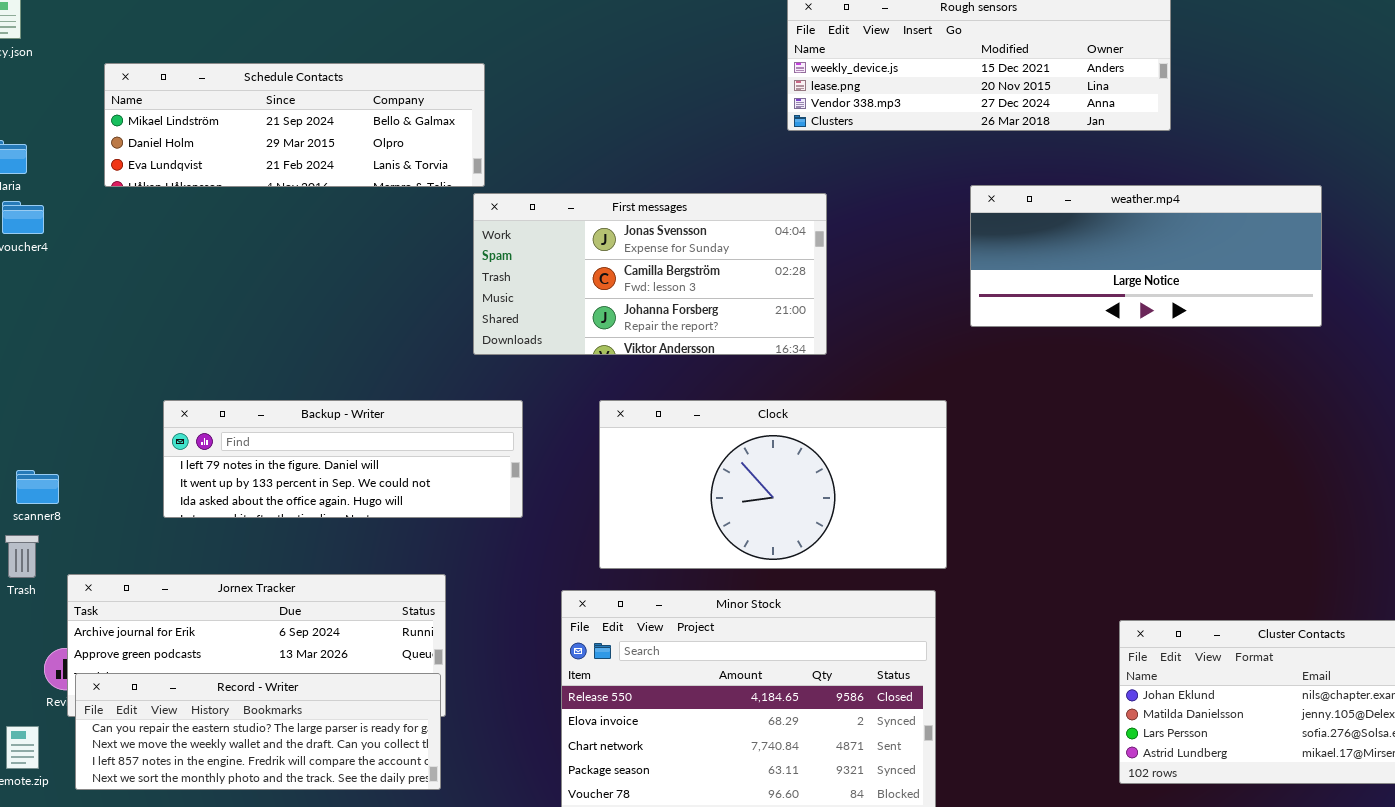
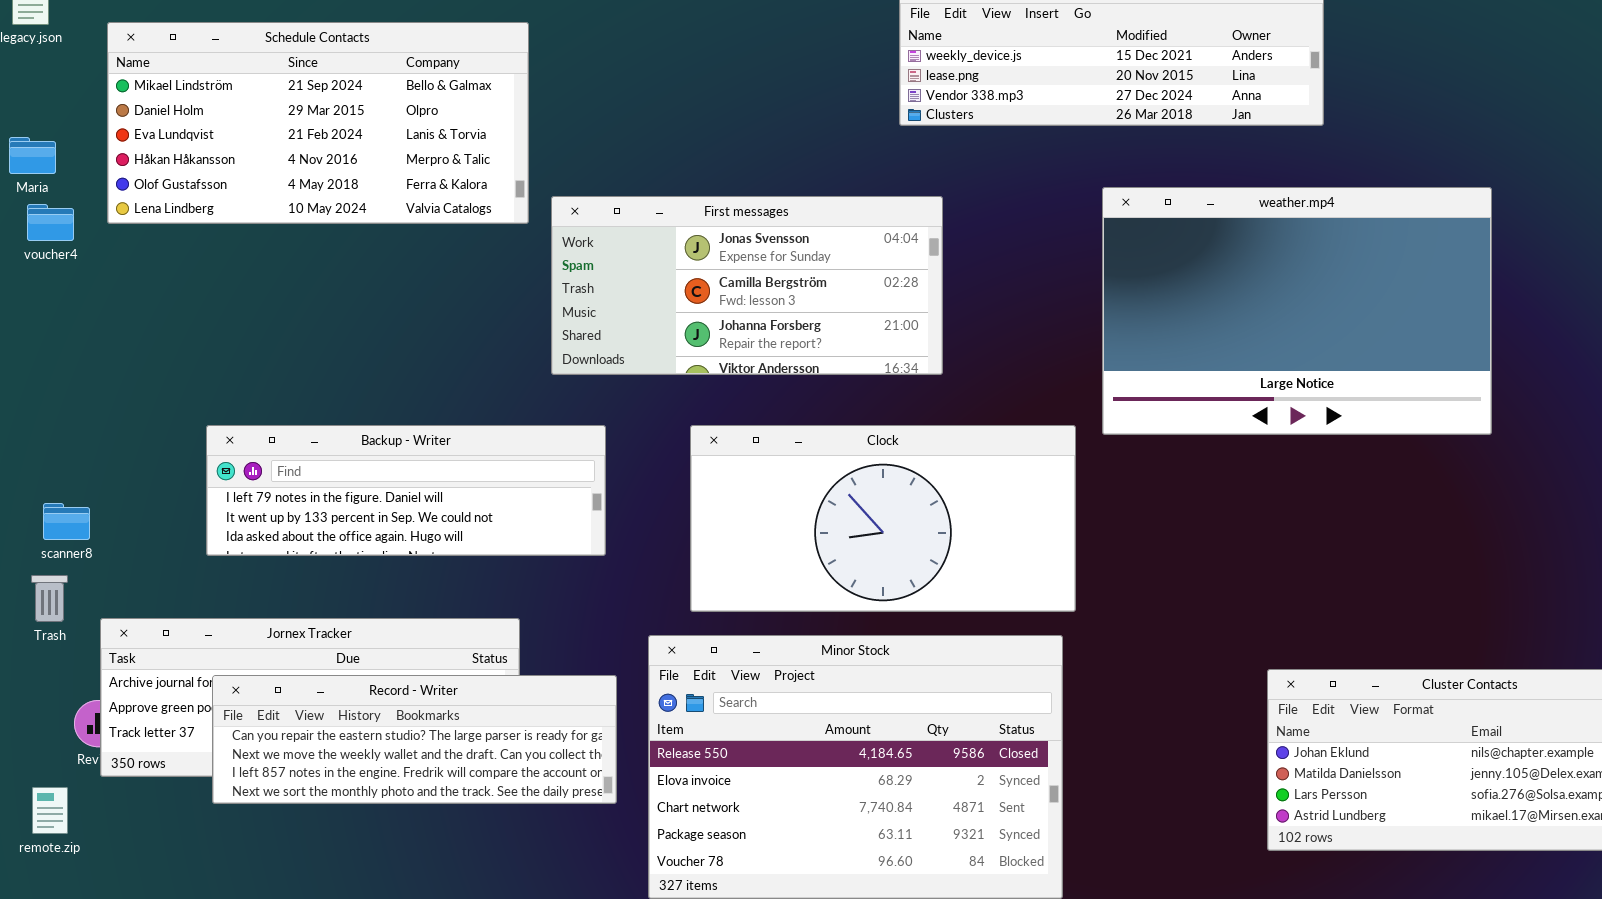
Schedule Contacts: [104,63,485,187] -> [107,22,529,224], moved, resized
weather.mp4: [970,185,1322,327] -> [1102,187,1492,435], resized
Record - Writer: [75,673,441,790] -> [212,675,617,804], moved

